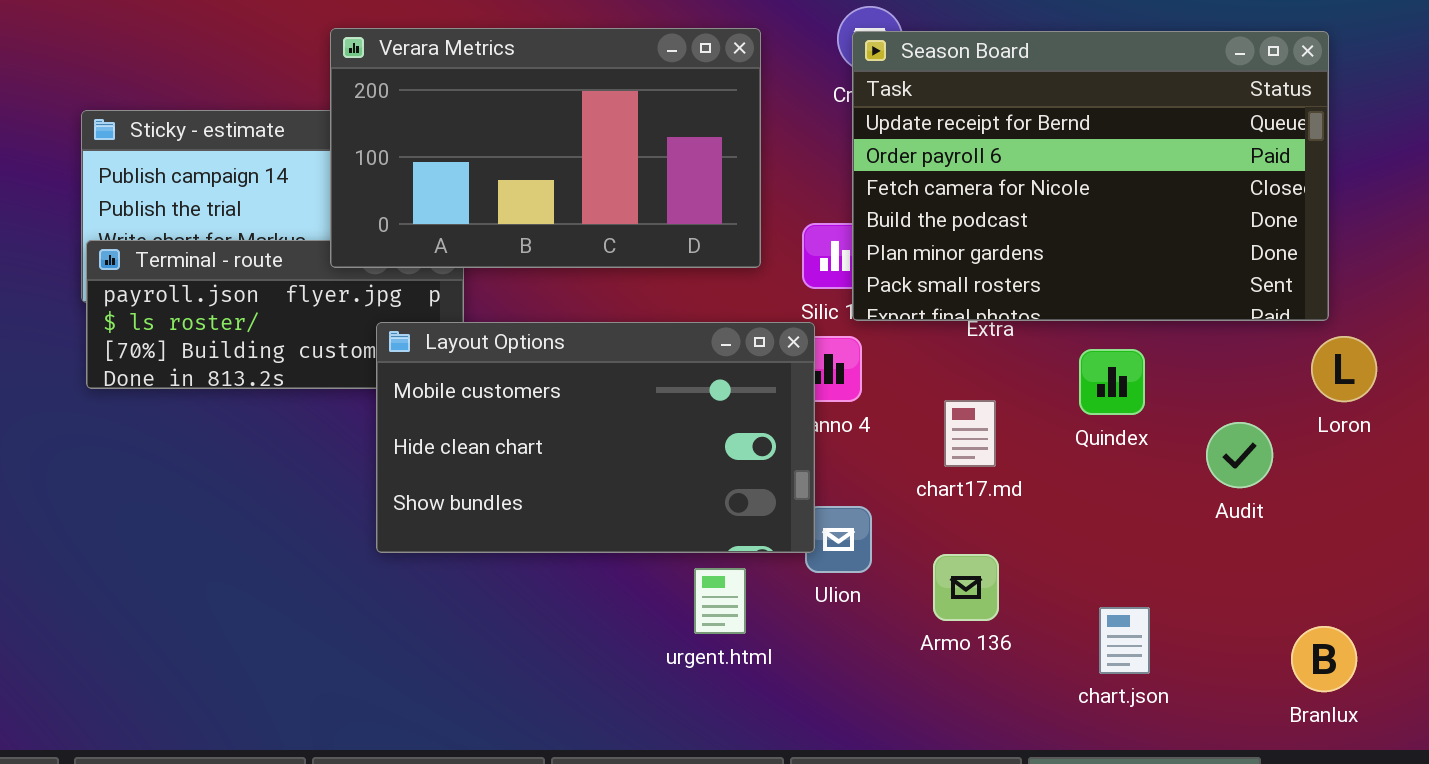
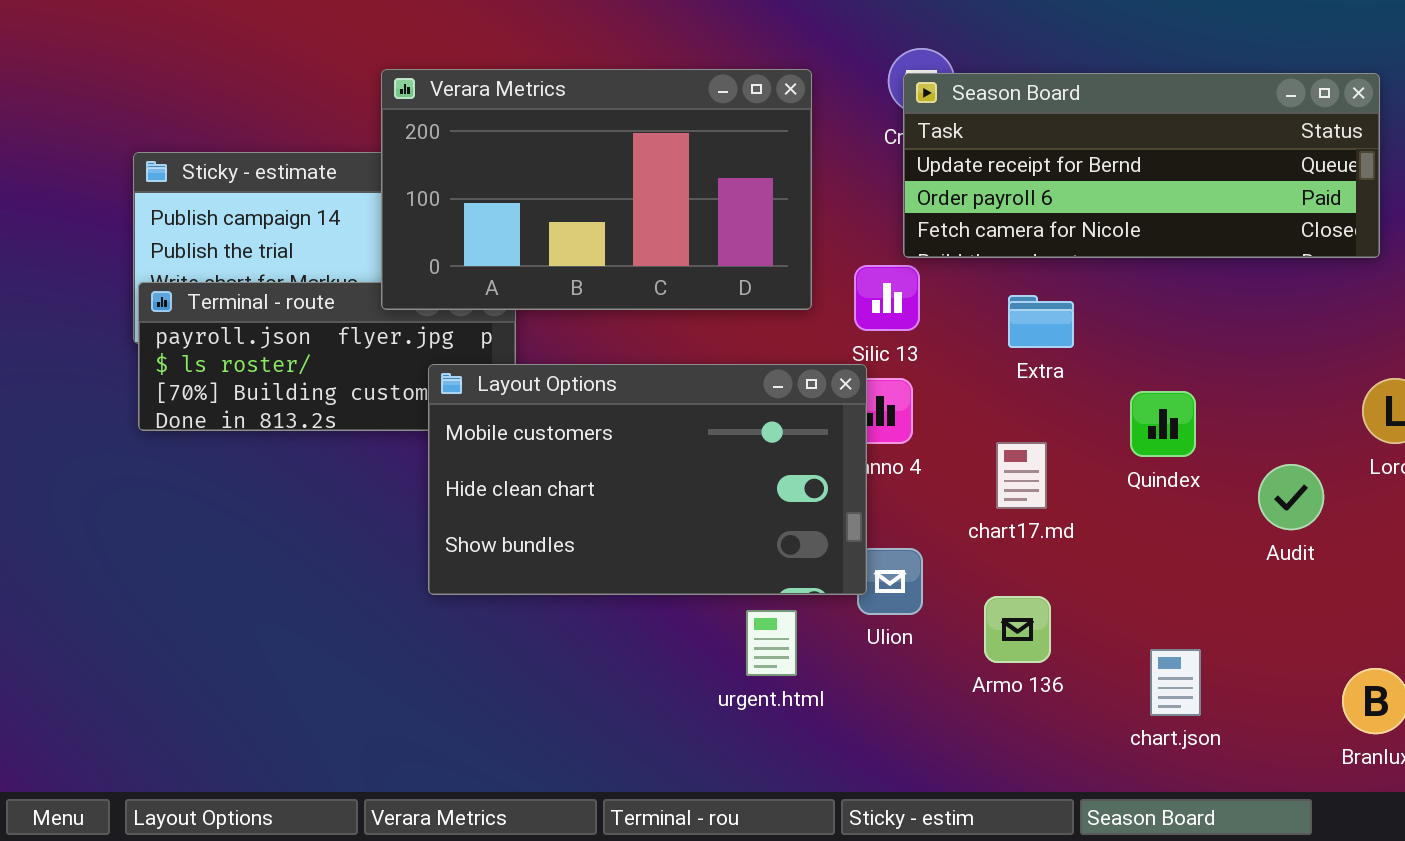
Season Board: [852,31,1329,321] -> [903,73,1380,258], resized

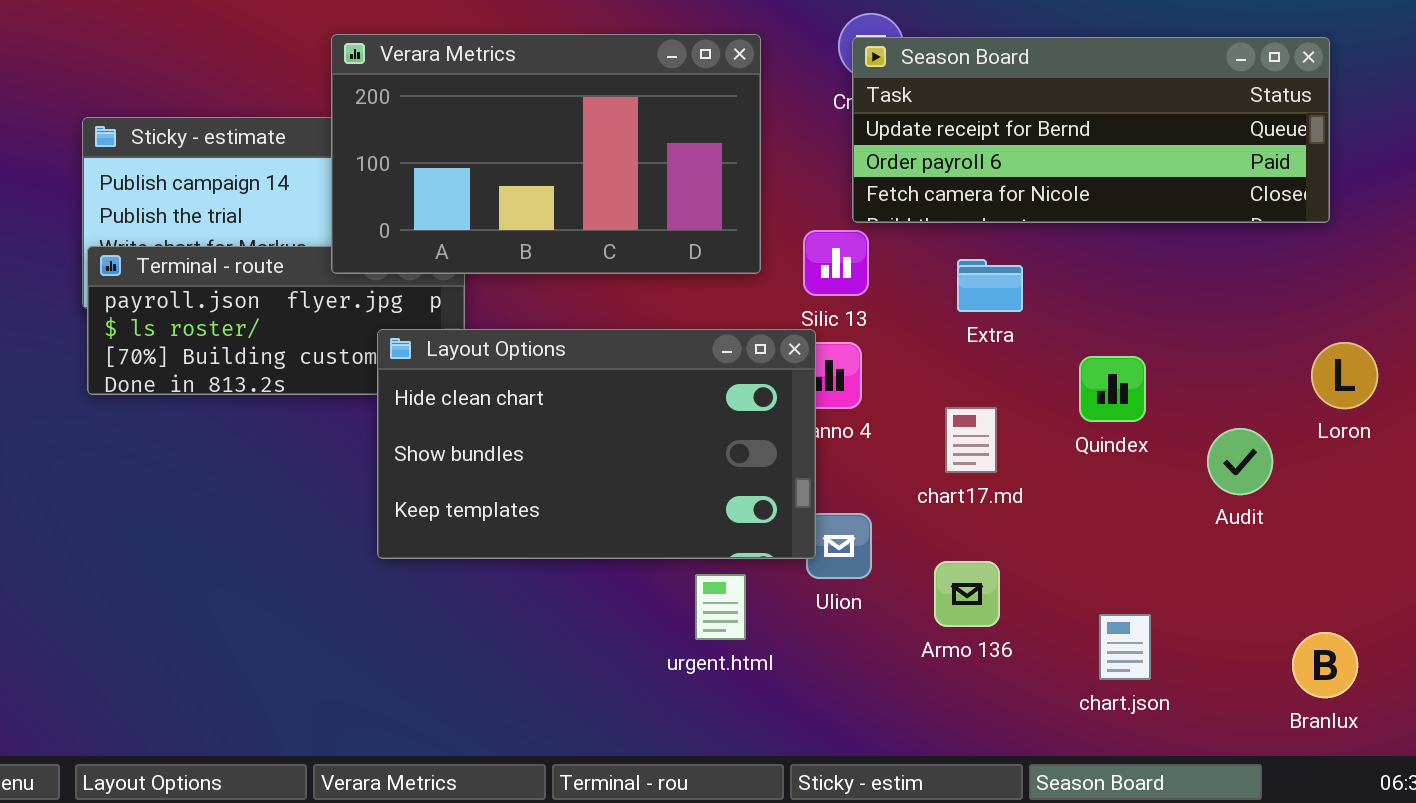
Layout Options: [428,364,867,595] -> [377,329,816,559], scrolled down 1 row

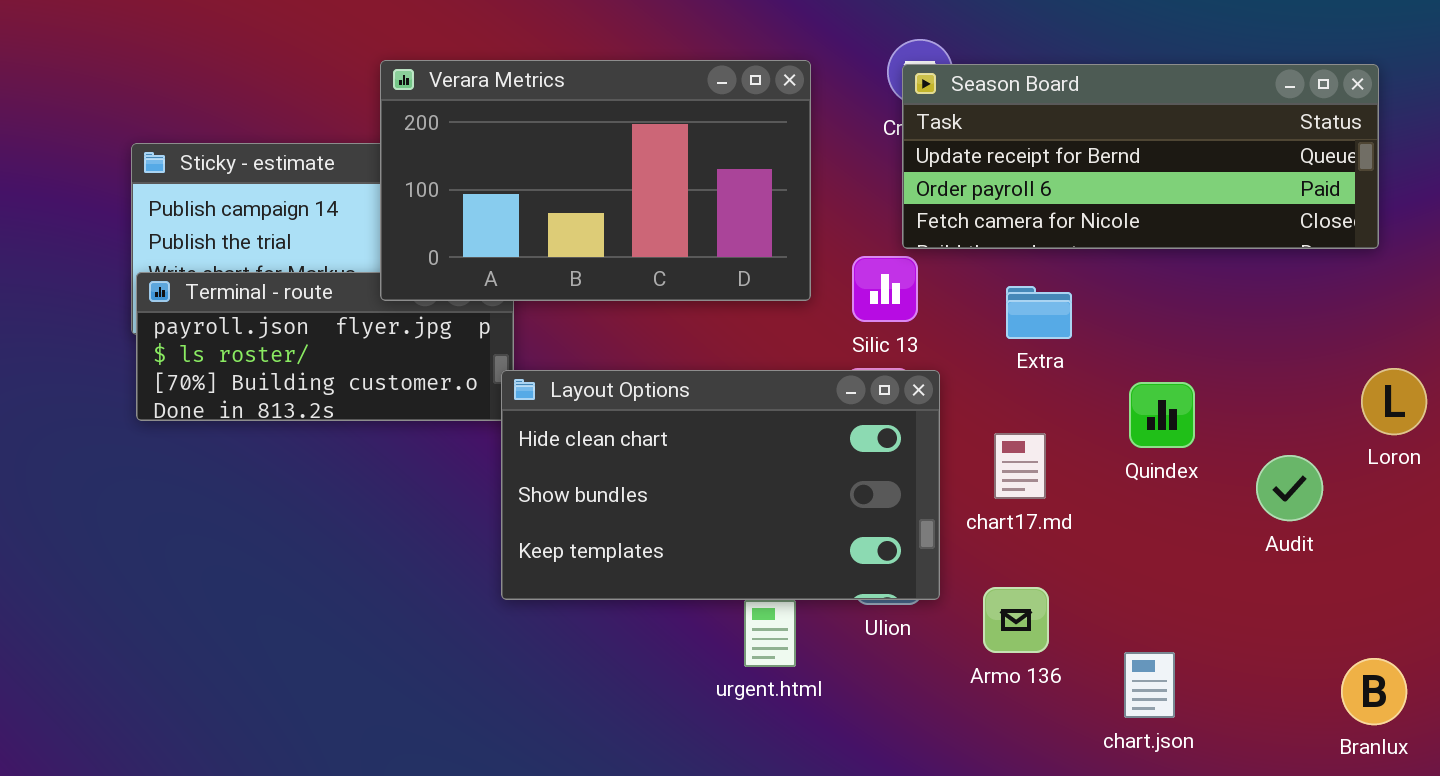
Layout Options: [377,329,816,559] -> [501,370,940,600], moved
chart.json: [1099,614,1151,680] -> [1124,652,1175,718], moved

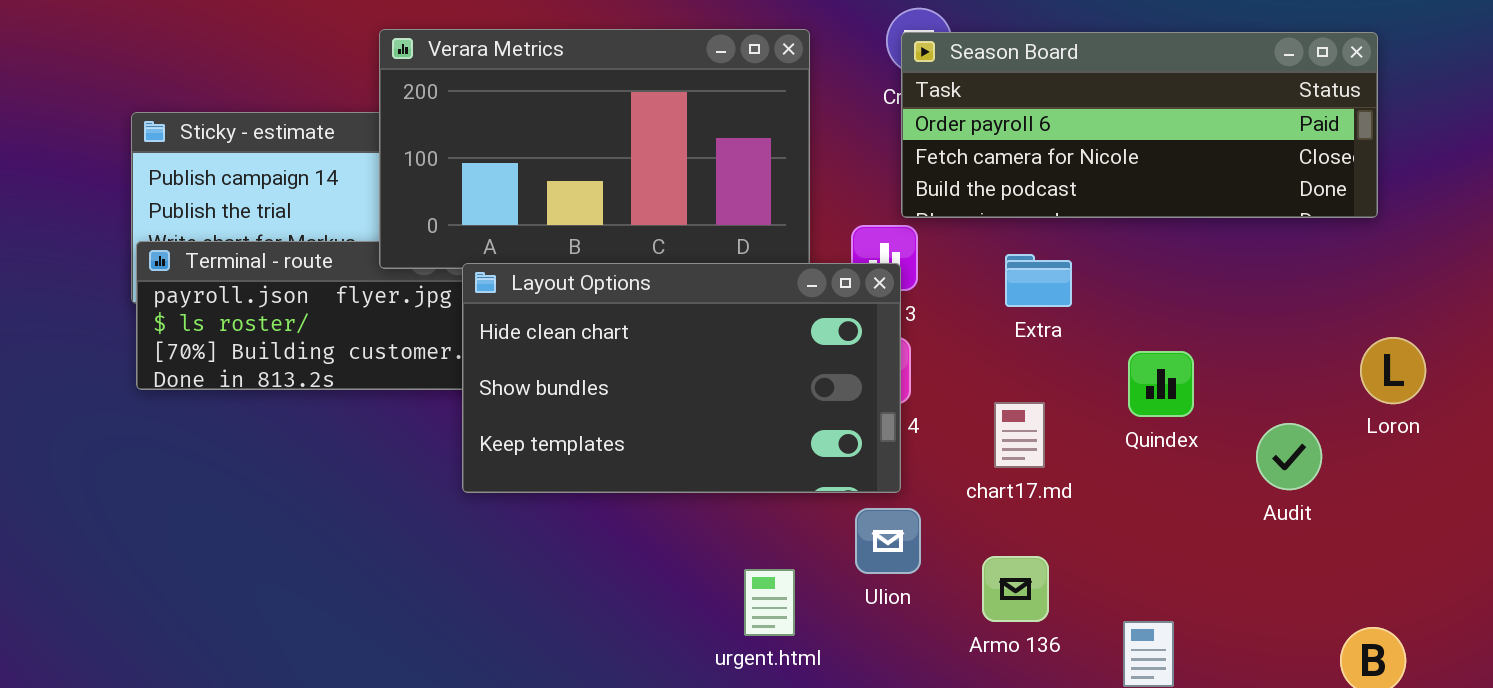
Season Board: [902,64,1379,249] -> [901,32,1378,218], scrolled down 1 row
Layout Options: [501,370,940,600] -> [462,263,901,493], moved

